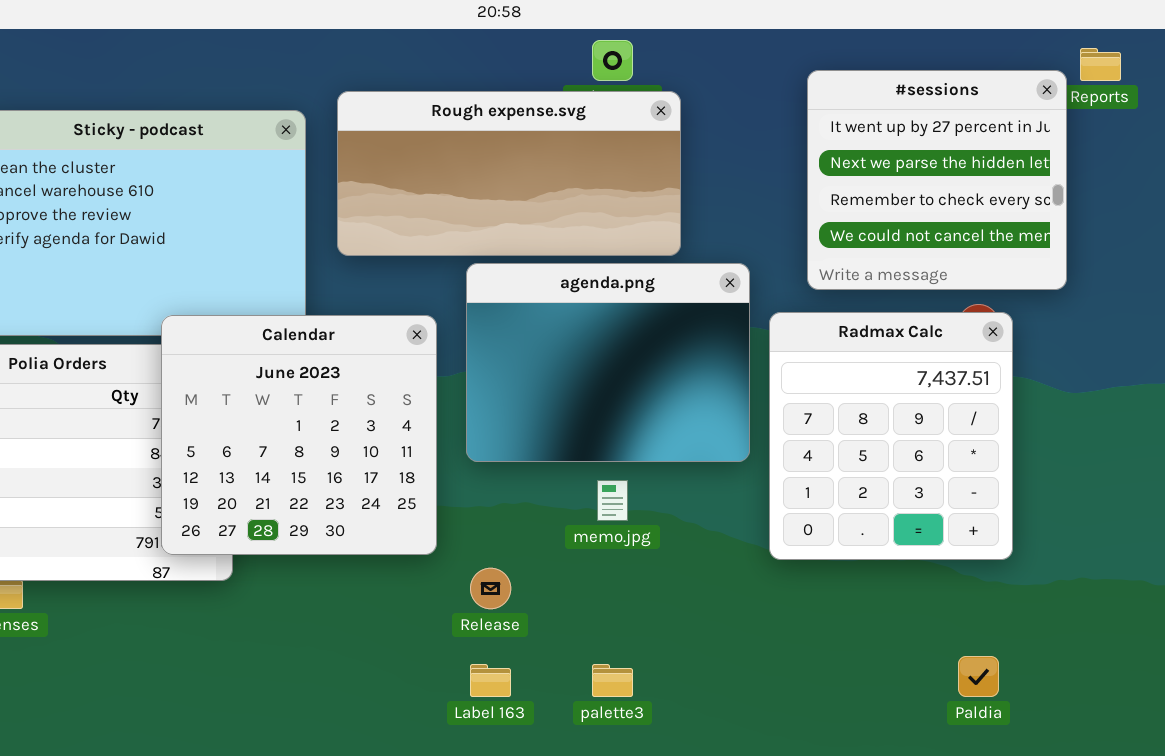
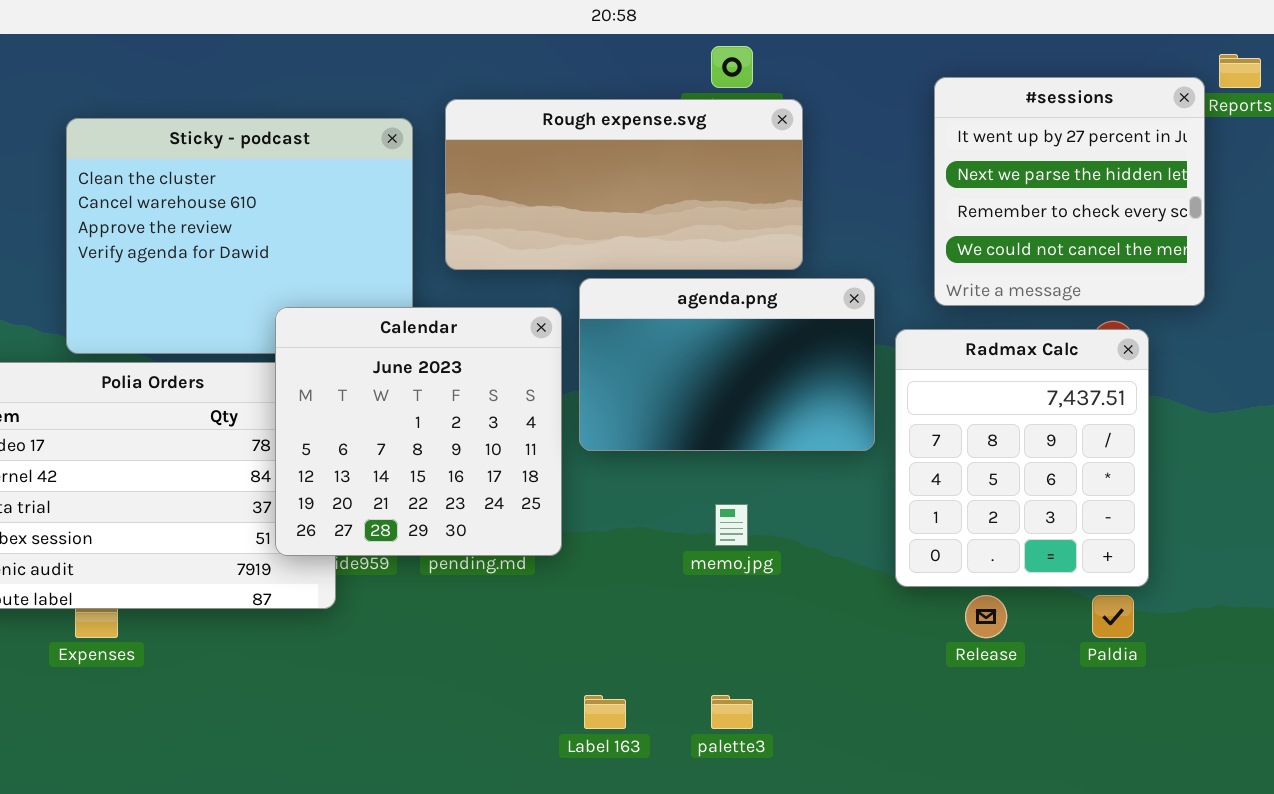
agenda.png: [466,263,750,462] -> [579,278,875,451], resized
Calendar: [161,315,437,555] -> [275,307,562,556], moved
Release: [470,568,511,609] -> [965,595,1007,638], moved
Paldia: [958,656,999,697] -> [1092,595,1134,638], moved

